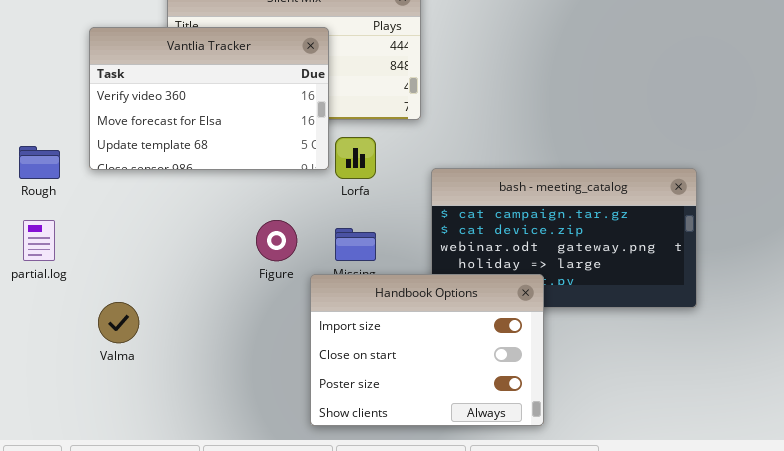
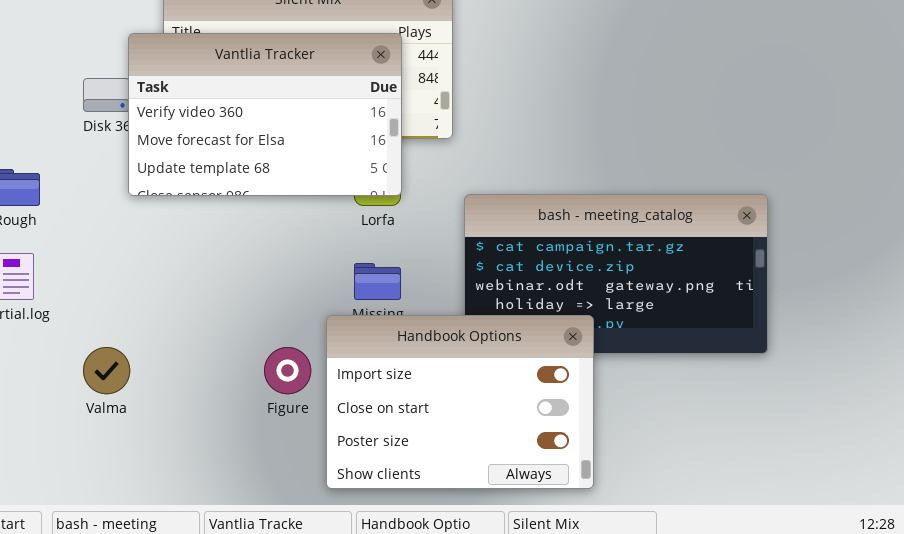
Vantlia Tracker: [89,27,329,170] -> [128,33,402,196], moved
Figure: [256,220,297,261] -> [264,347,311,394], moved

